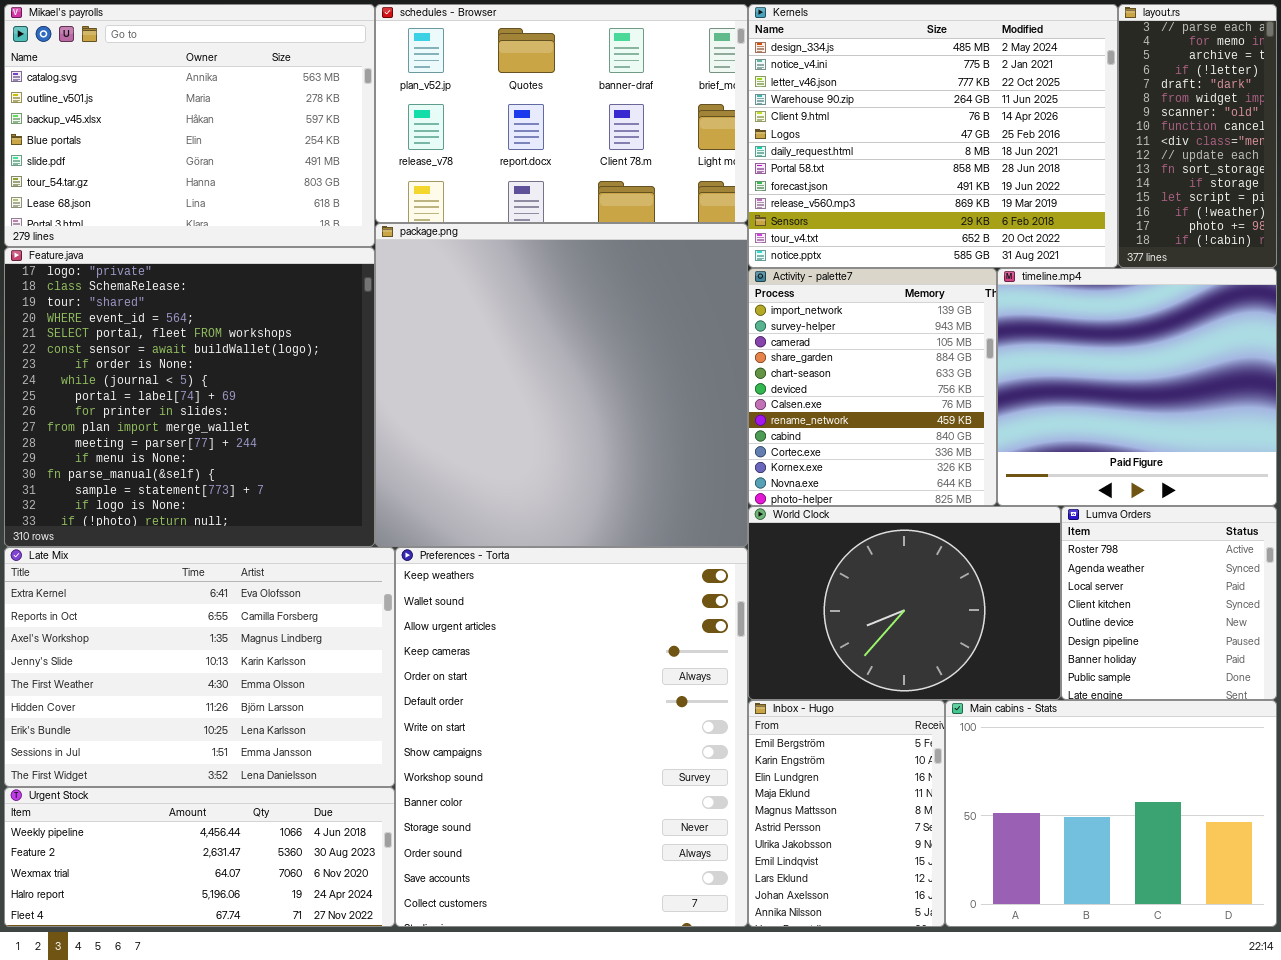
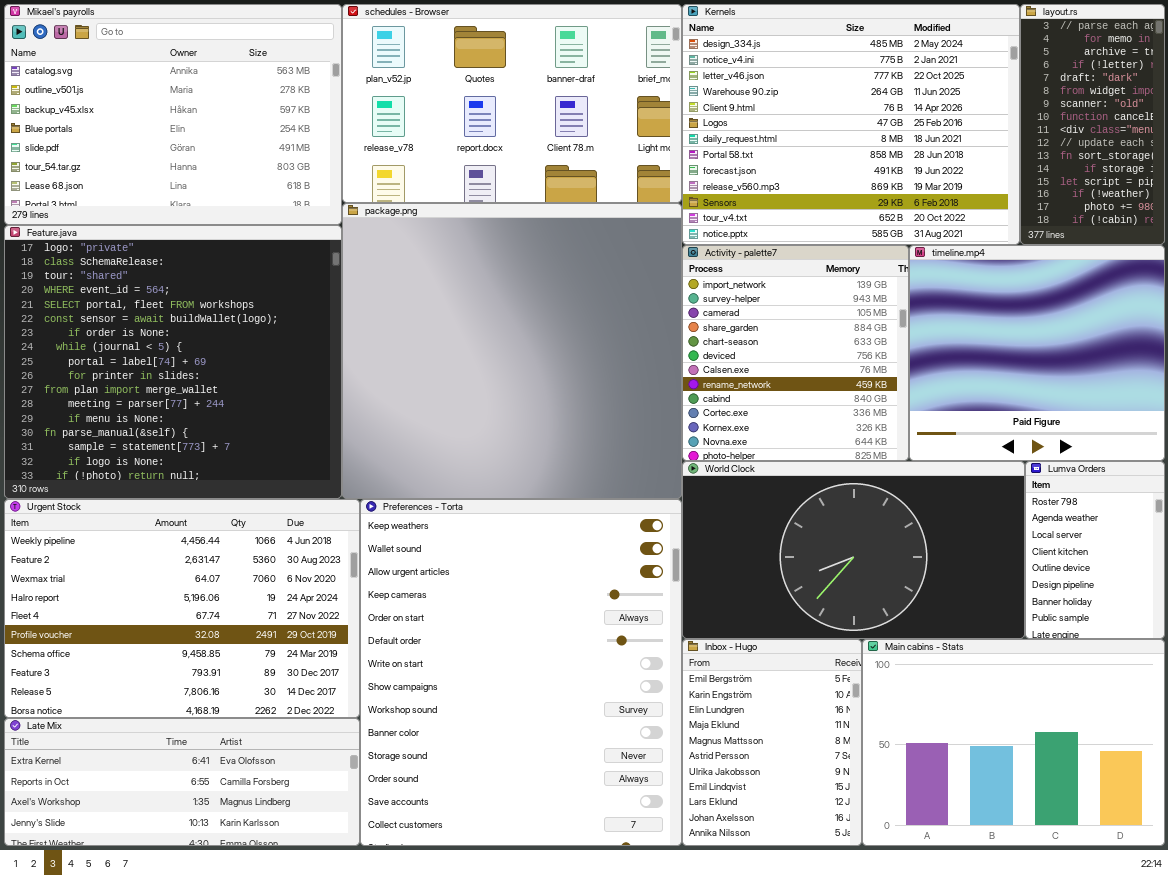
World Clock: [748,506,1061,700] -> [682,461,1025,639], resized
Lumva Orders: [1061,506,1277,700] -> [1025,461,1165,639], resized
Late Mix: [4,547,395,787] -> [4,718,360,846], moved, resized
Urgent Stock: [4,787,395,927] -> [4,499,360,718], moved, resized

